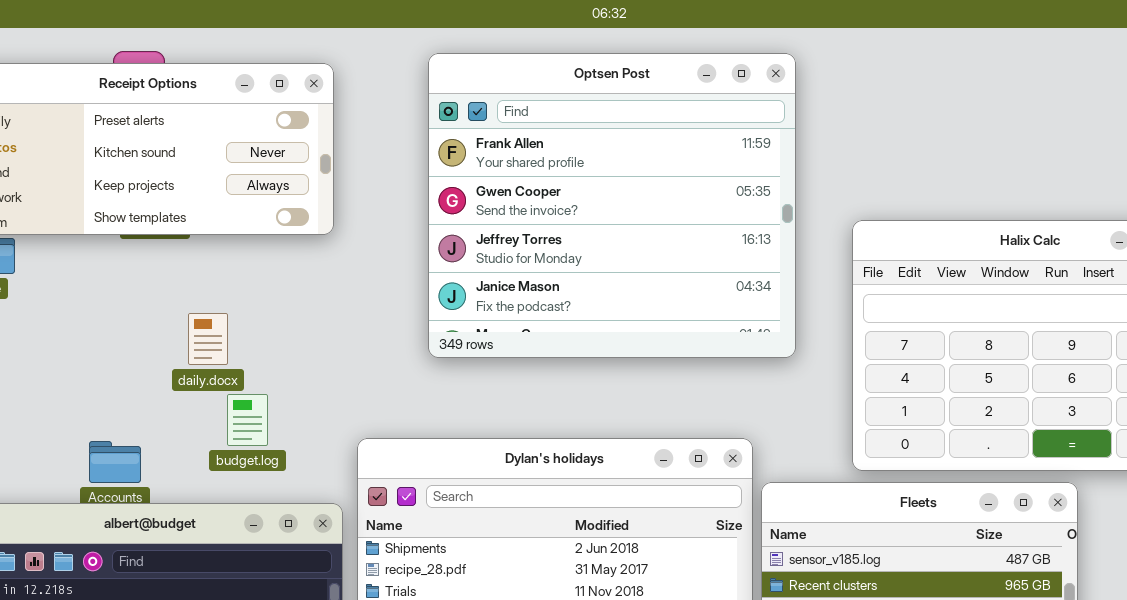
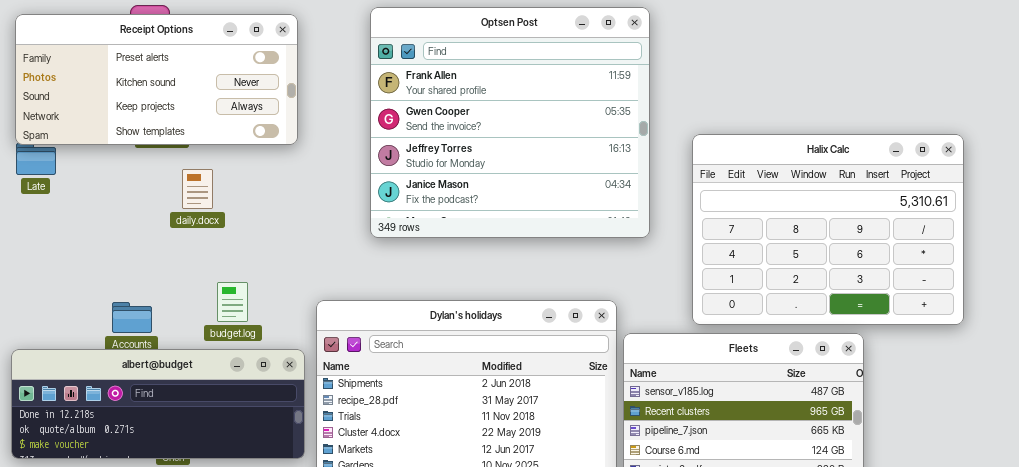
daily.docx: [188,313,228,365] -> [182,169,213,209], moved
budget.log: [227,394,268,446] -> [217,282,248,322], moved

